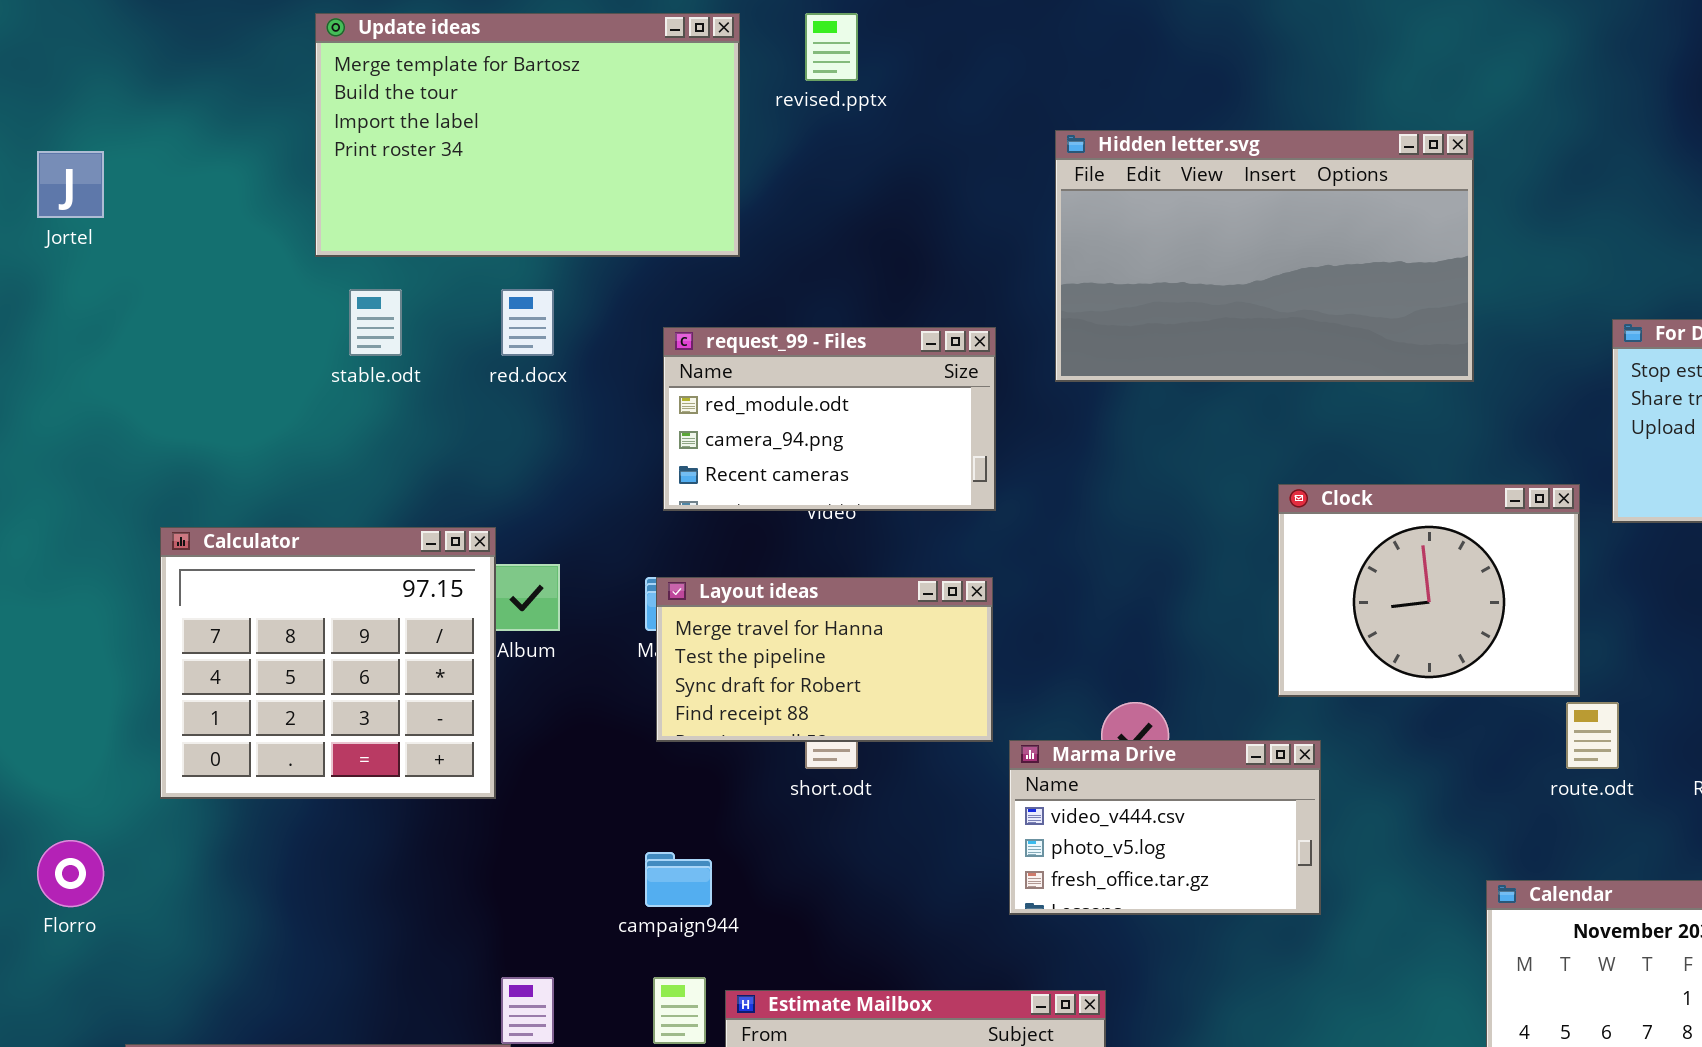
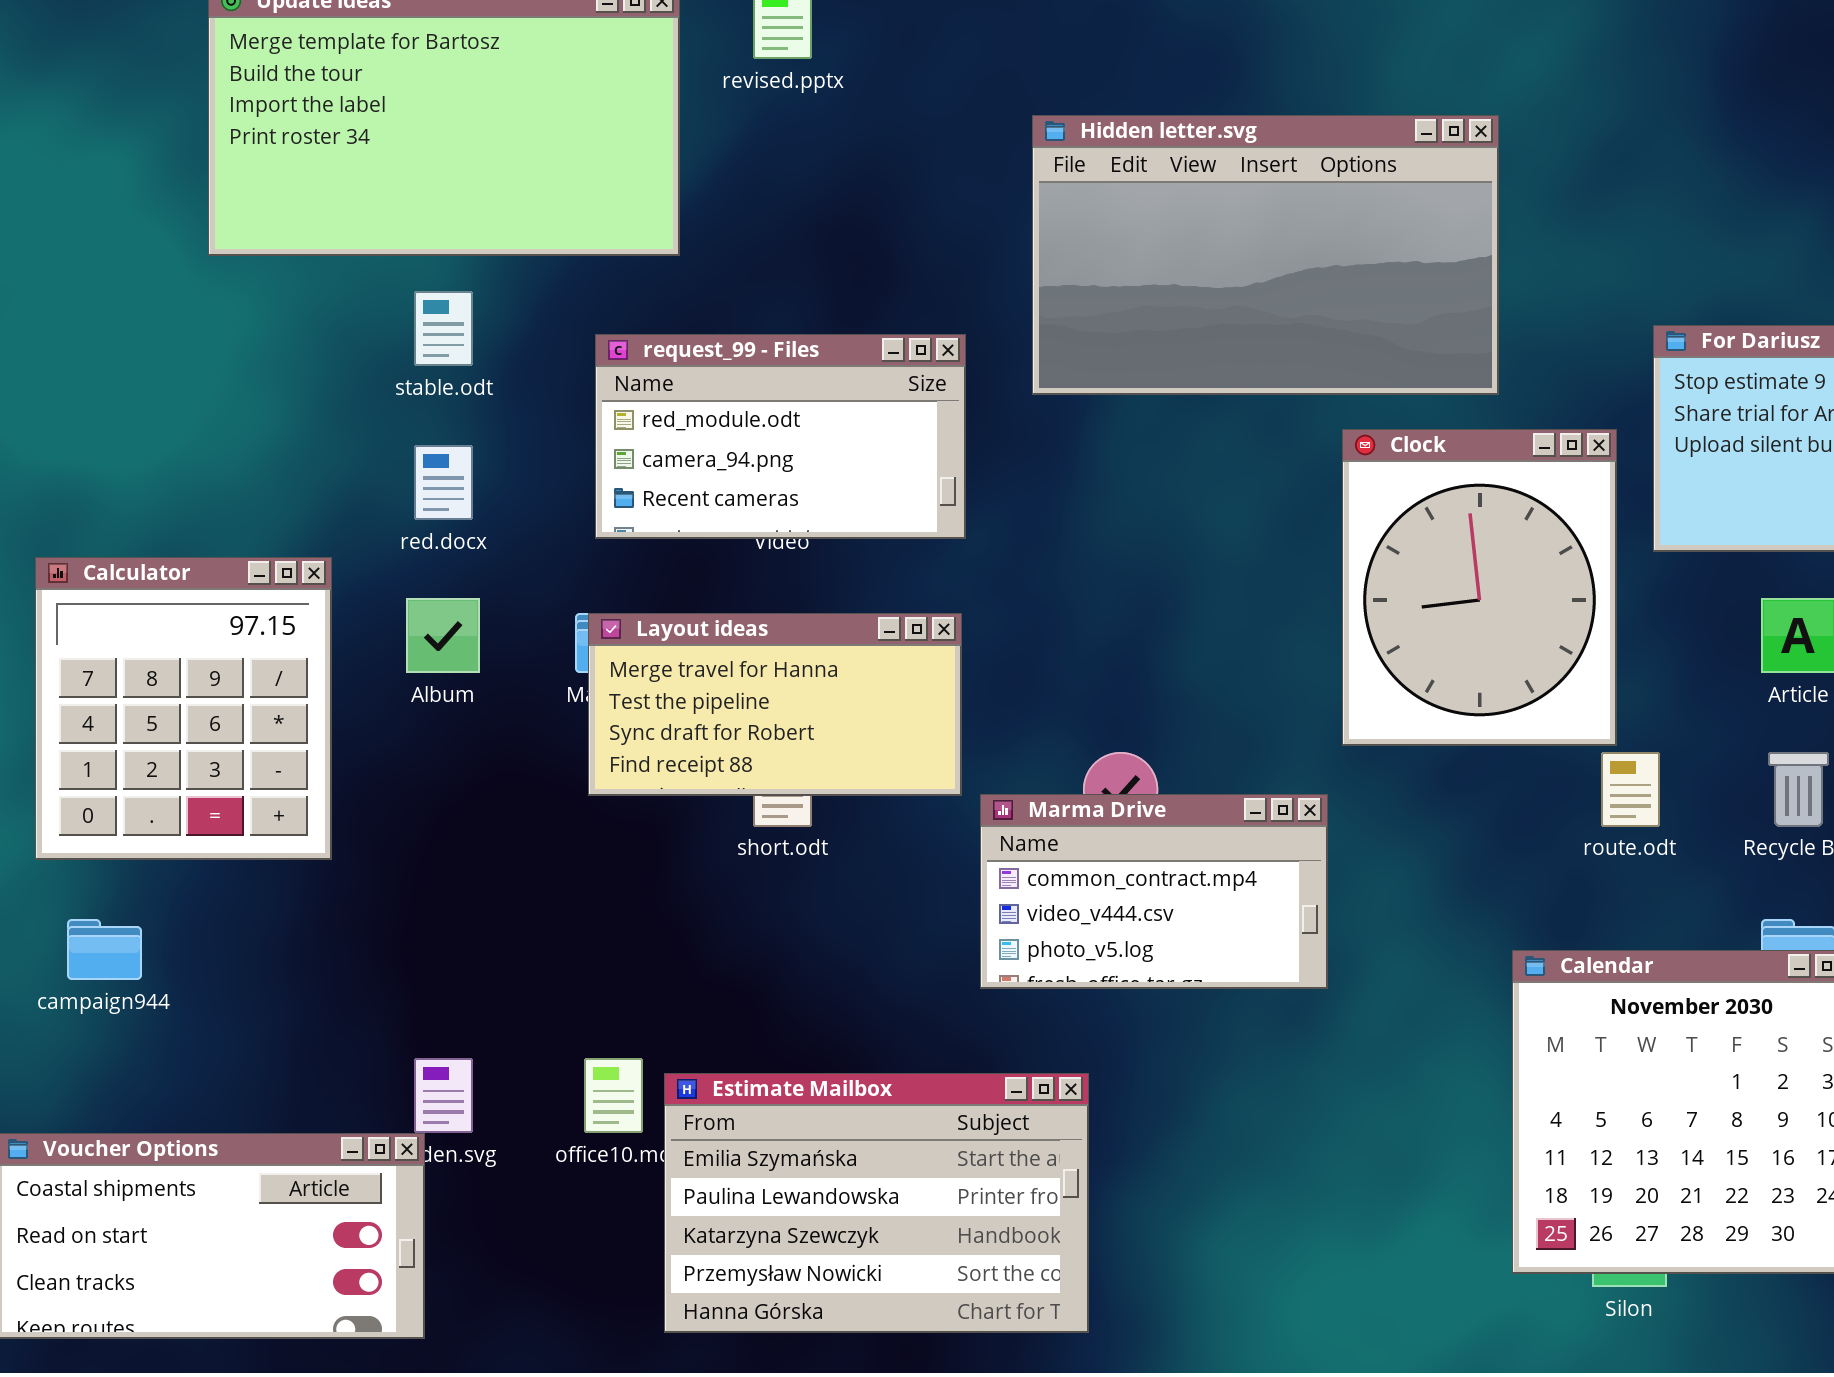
stable.odt: [349,289,402,356] -> [414,291,473,366], moved
red.docx: [501,289,554,356] -> [414,445,473,520], moved
Clock: [1278,484,1580,697] -> [1342,429,1617,746], resized
Calculator: [160,527,496,799] -> [35,557,332,860], resized
Marma Drive: [1009,740,1321,915] -> [980,794,1328,989], scrolled up 1 row
campaign944: [645,852,712,907] -> [67,919,142,980], moved

